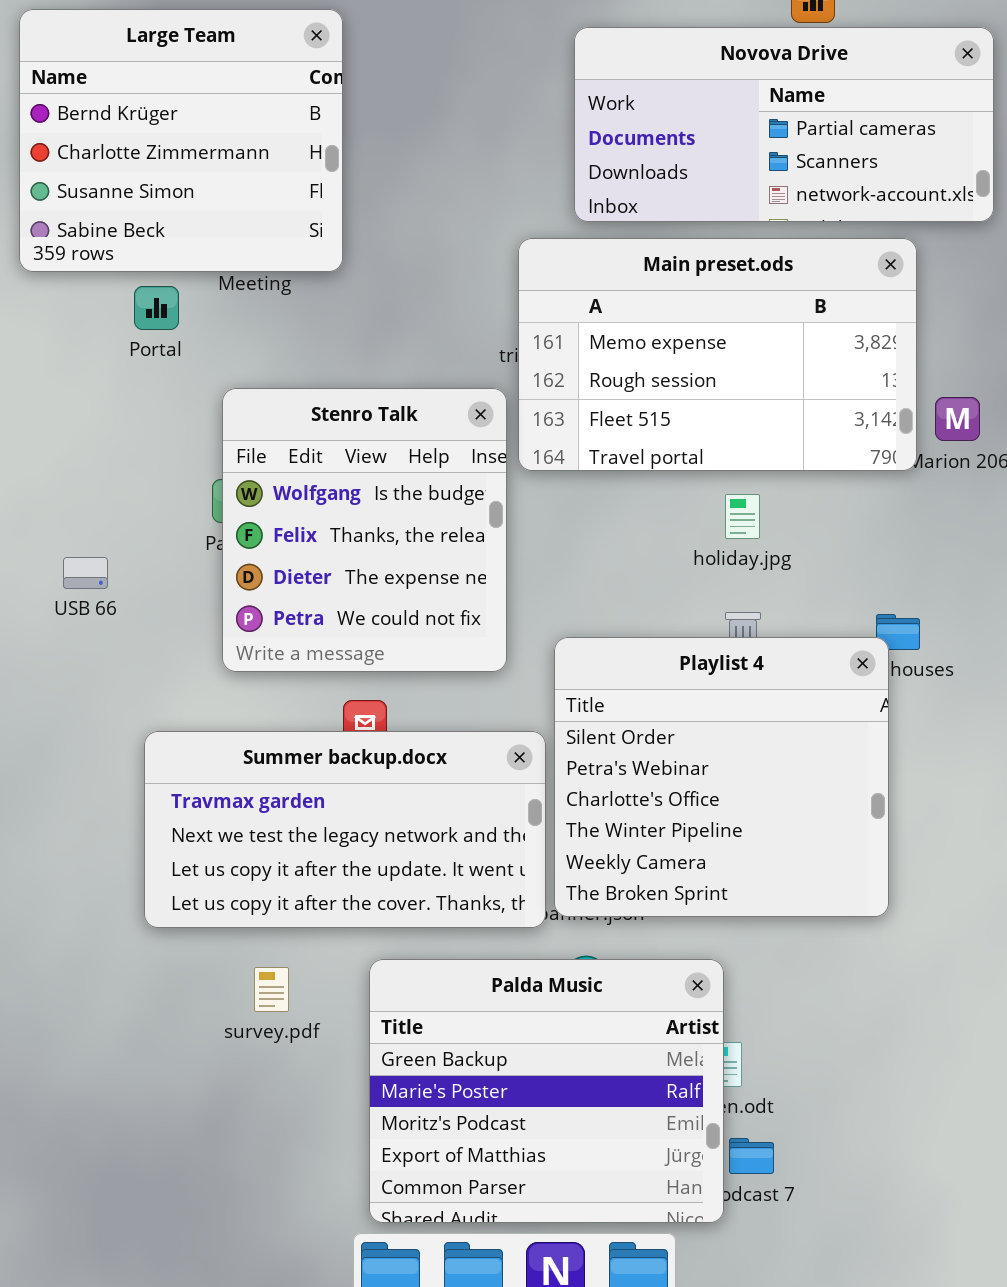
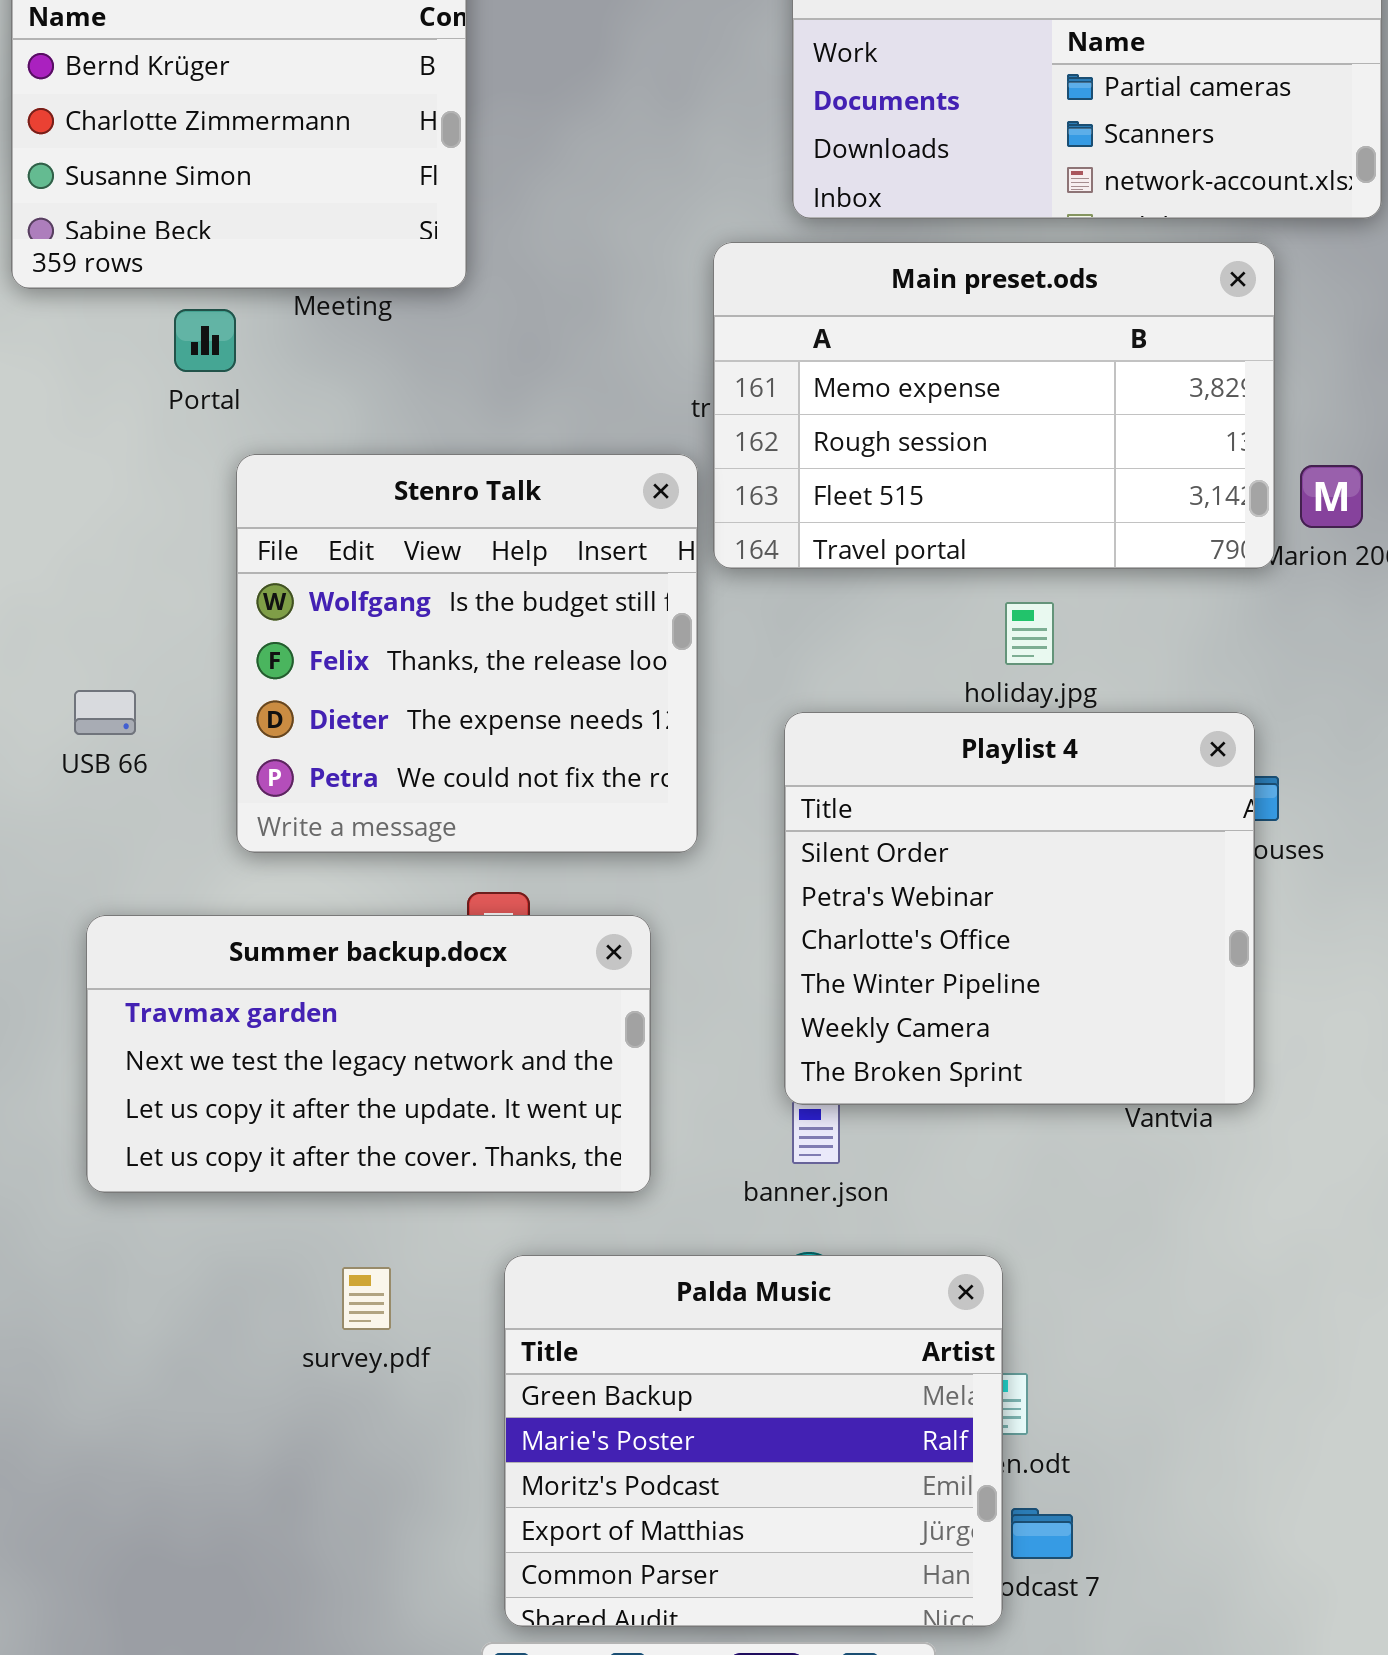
Stenro Talk: [222,388,507,672] -> [236,454,698,853], resized
Playlist 4: [554,637,889,917] -> [784,712,1255,1105], moved
Summer backup.docx: [144,731,546,928] -> [86,915,651,1193], moved

